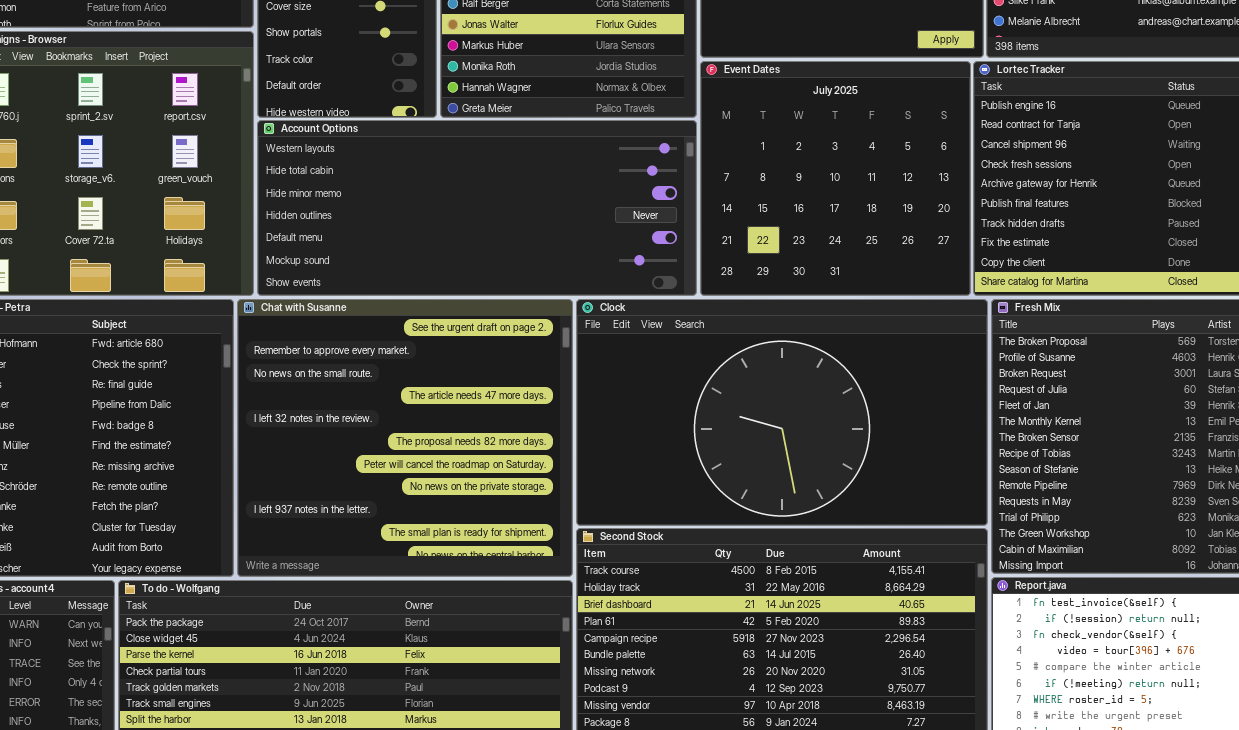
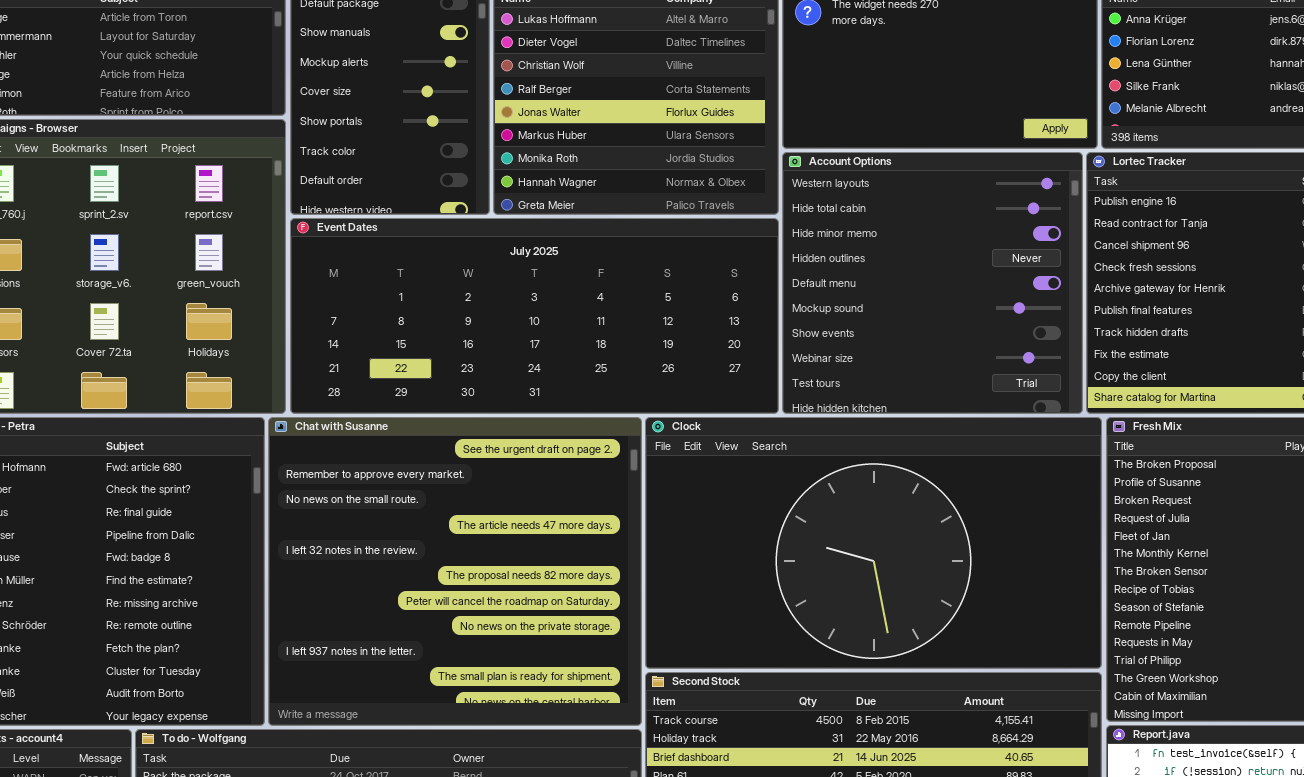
Event Dates: [700,61,971,296] -> [290,218,779,414], moved, resized
Account Options: [257,120,697,296] -> [782,152,1083,414], moved, resized

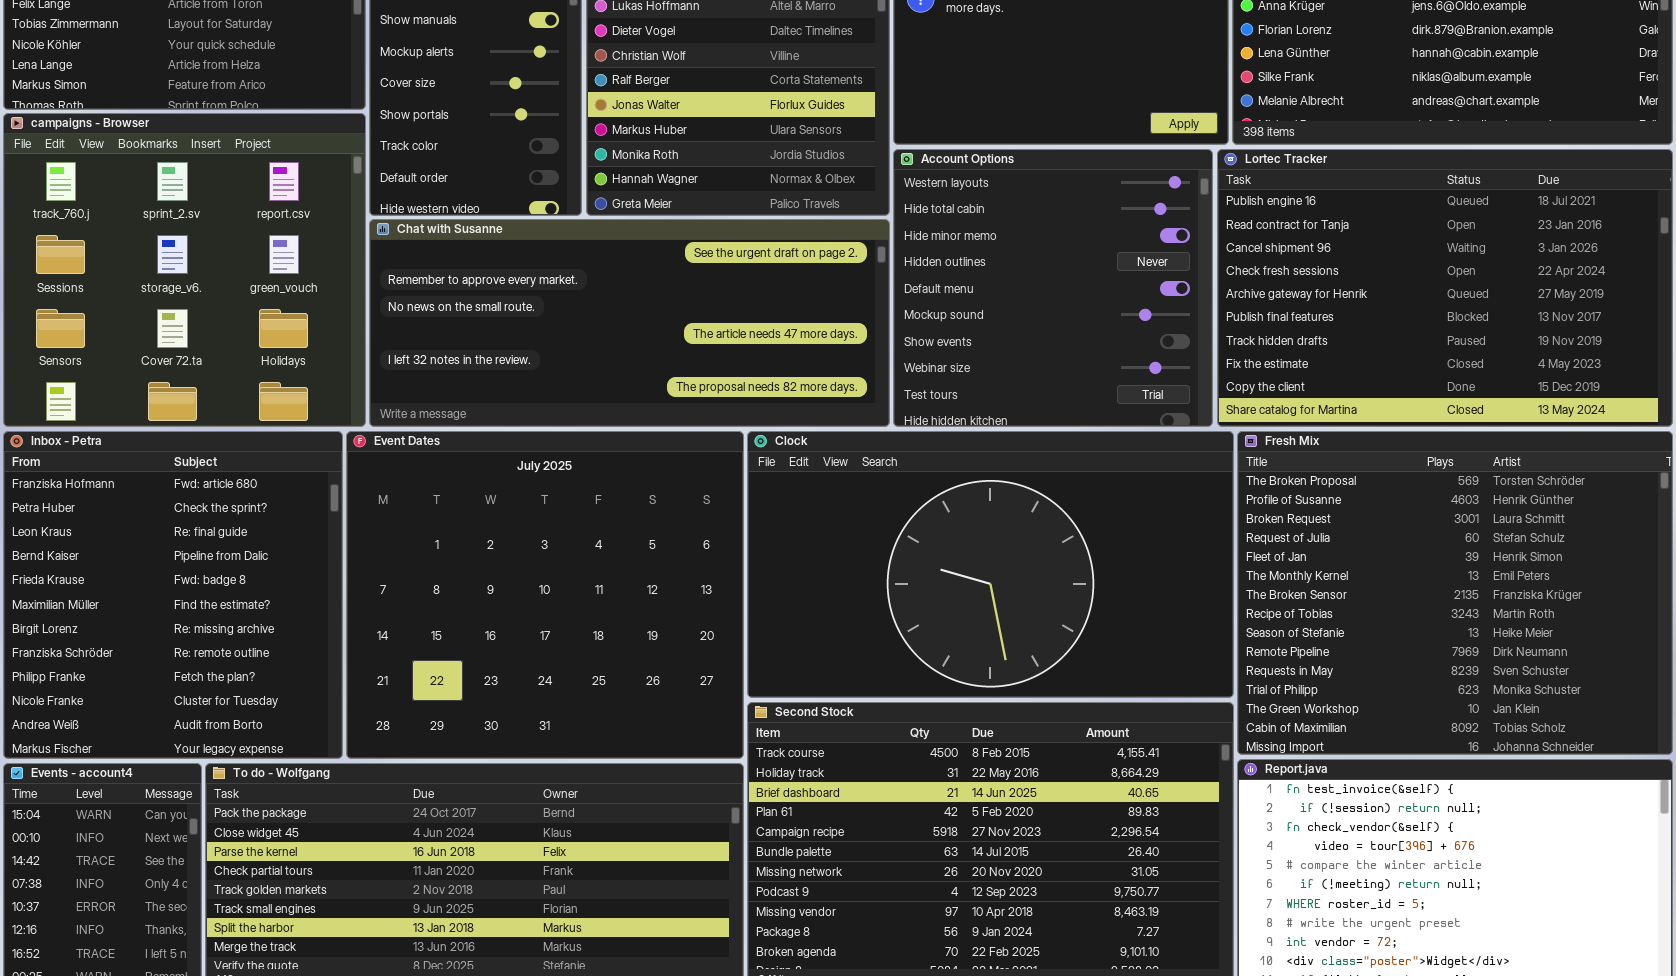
Event Dates: [290,218,779,414] -> [346,431,744,759], moved, resized
Chat with Susanne: [268,417,642,726] -> [369,219,890,427], moved, resized

